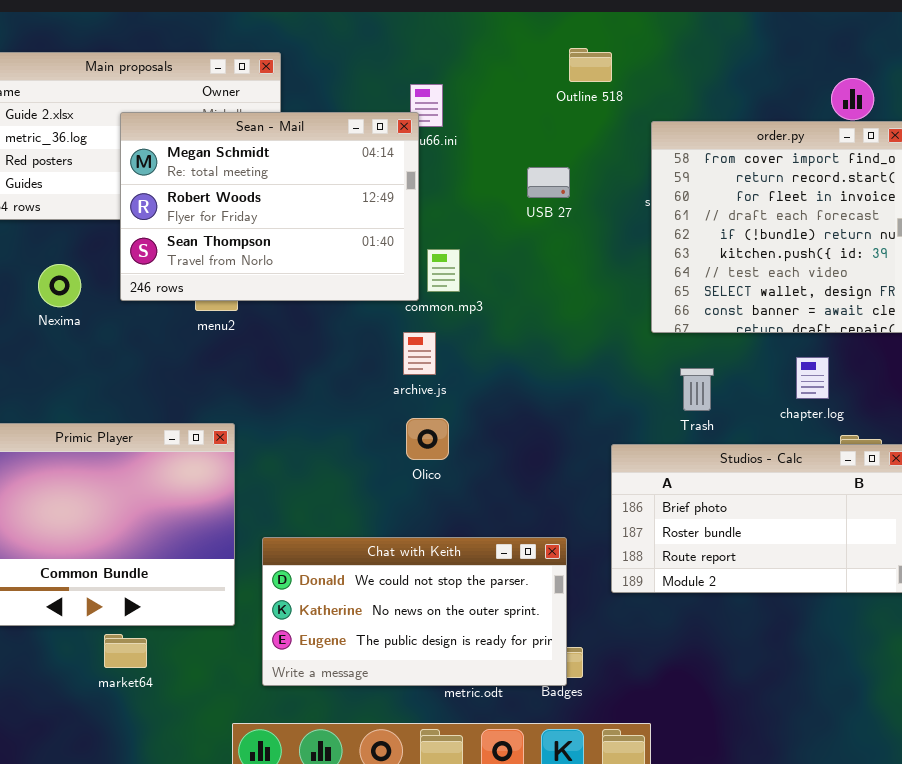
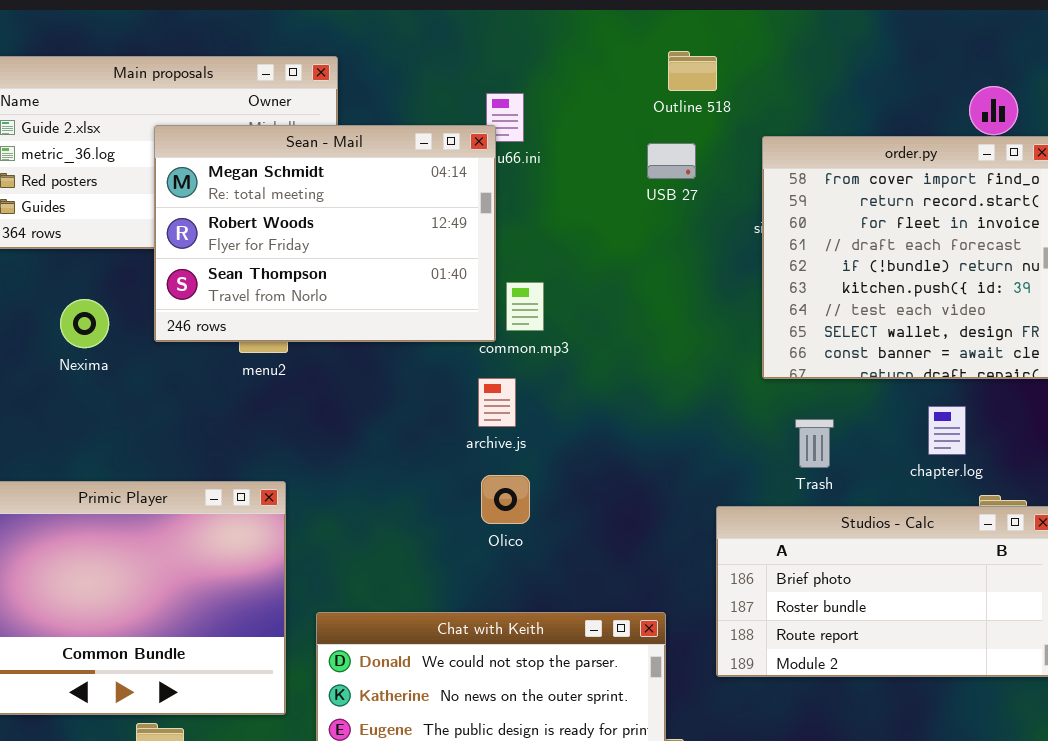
USB 27: [527,167,570,198] -> [647,143,696,179], moved

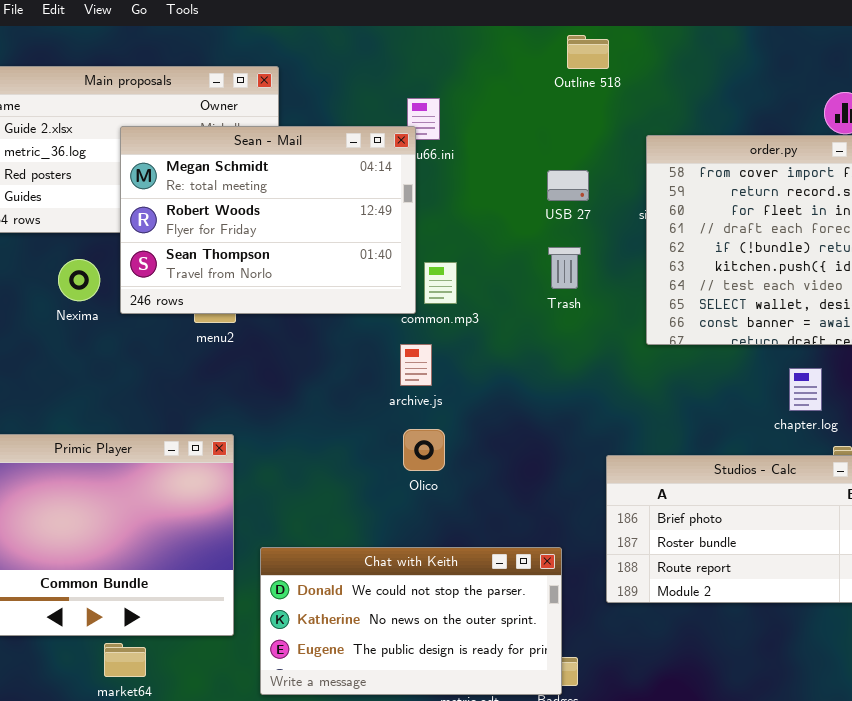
Outline 518: [668,51,717,91] -> [567,35,609,69], moved
USB 27: [647,143,696,179] -> [547,170,589,201], moved
Nexima: [60,299,109,348] -> [58,259,100,301], moved
Trash: [795,419,834,468] -> [548,247,581,289], moved

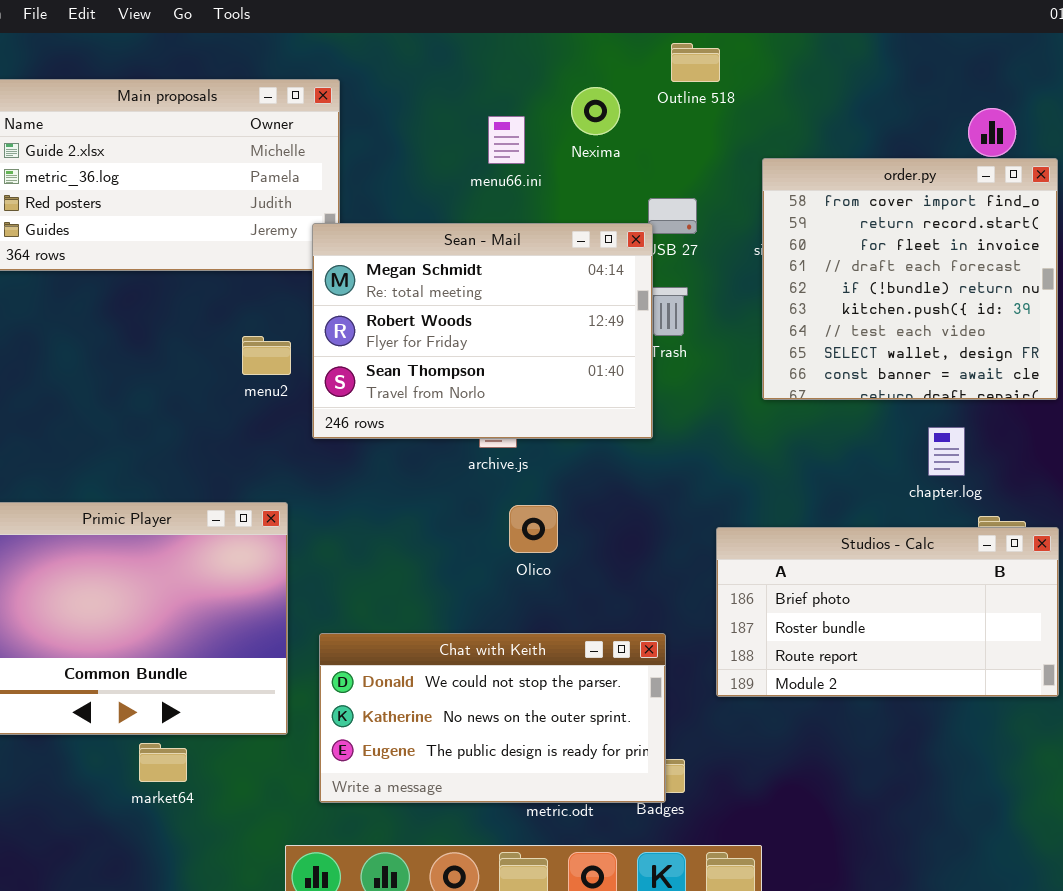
Sean - Mail: [120,126,416,314] -> [312,223,653,439], moved
Nexima: [58,259,100,301] -> [571,87,620,135], moved
Olico: [403,429,445,471] -> [509,505,558,553], moved

